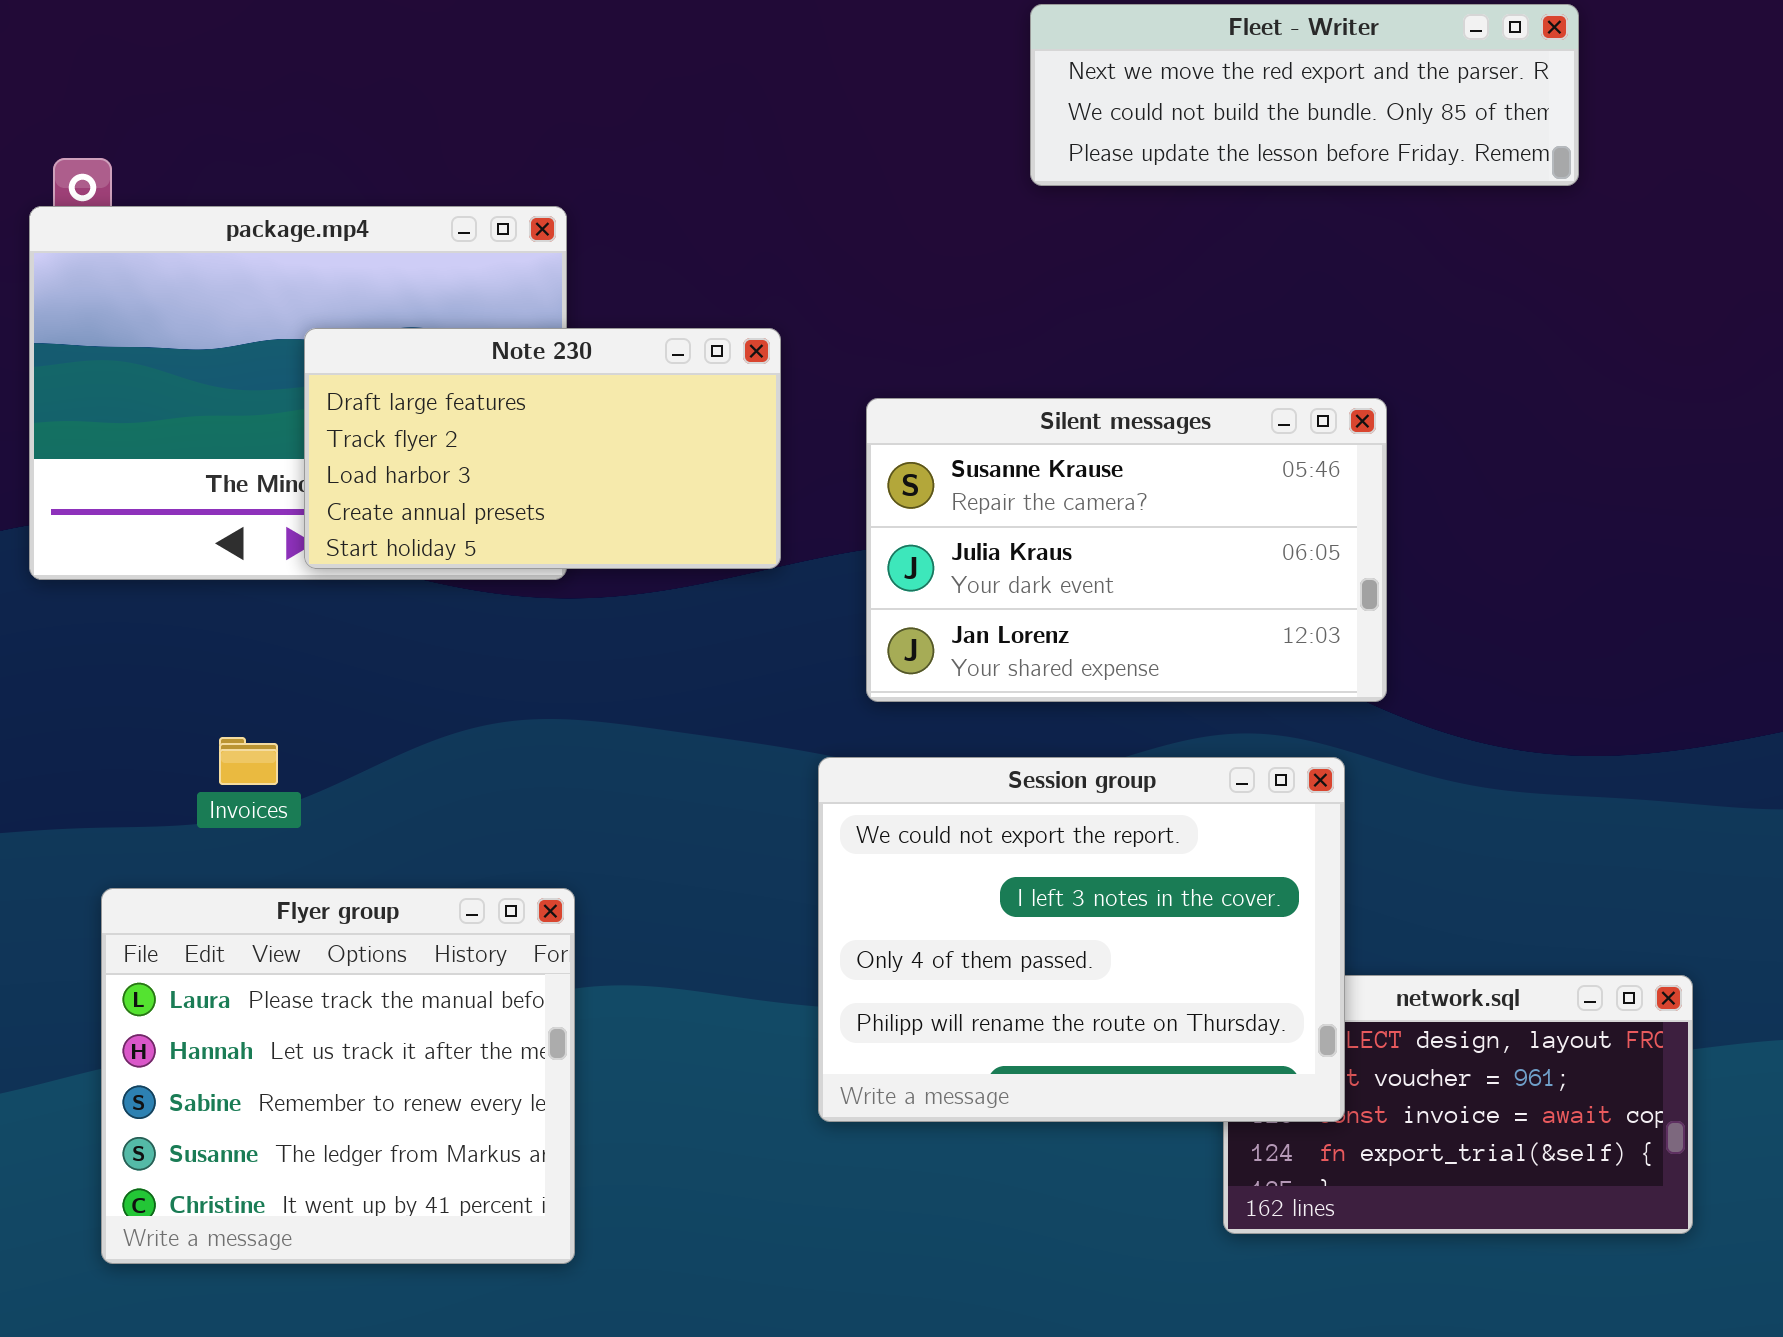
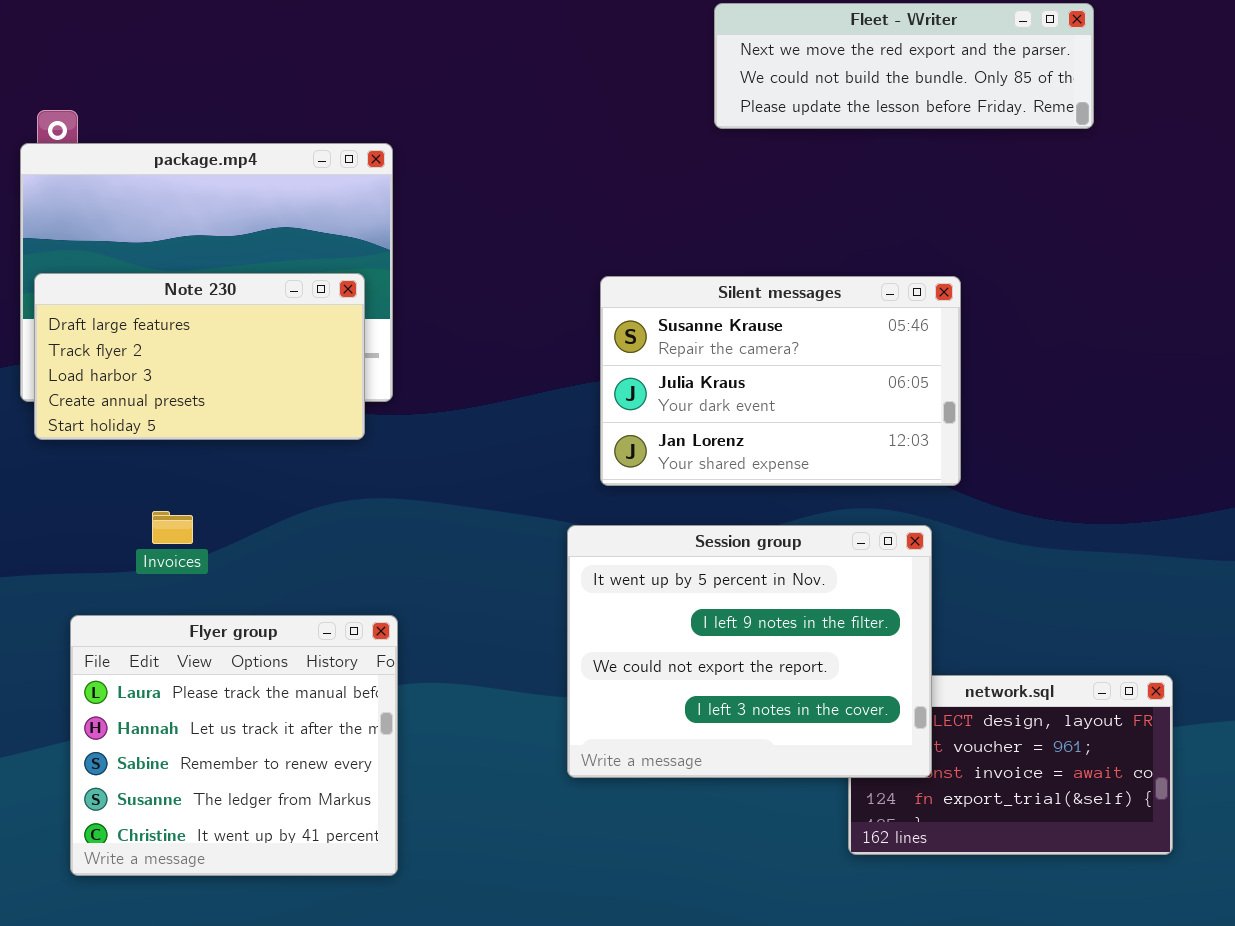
Note 230: [304,328,781,569] -> [34,273,365,440], moved
Session group: [818,757,1345,1122] -> [567,525,932,778], scrolled up 2 rows

